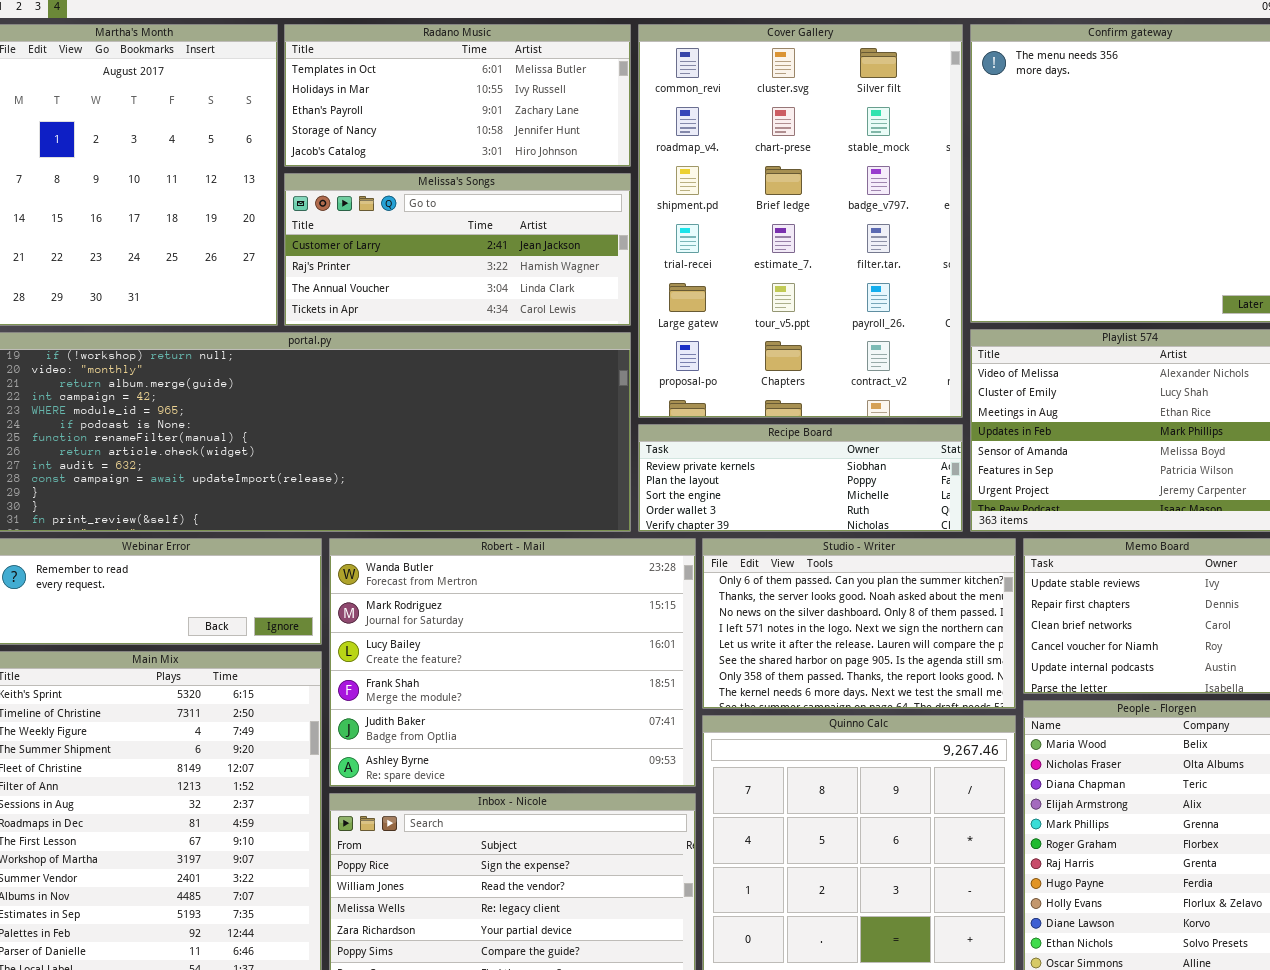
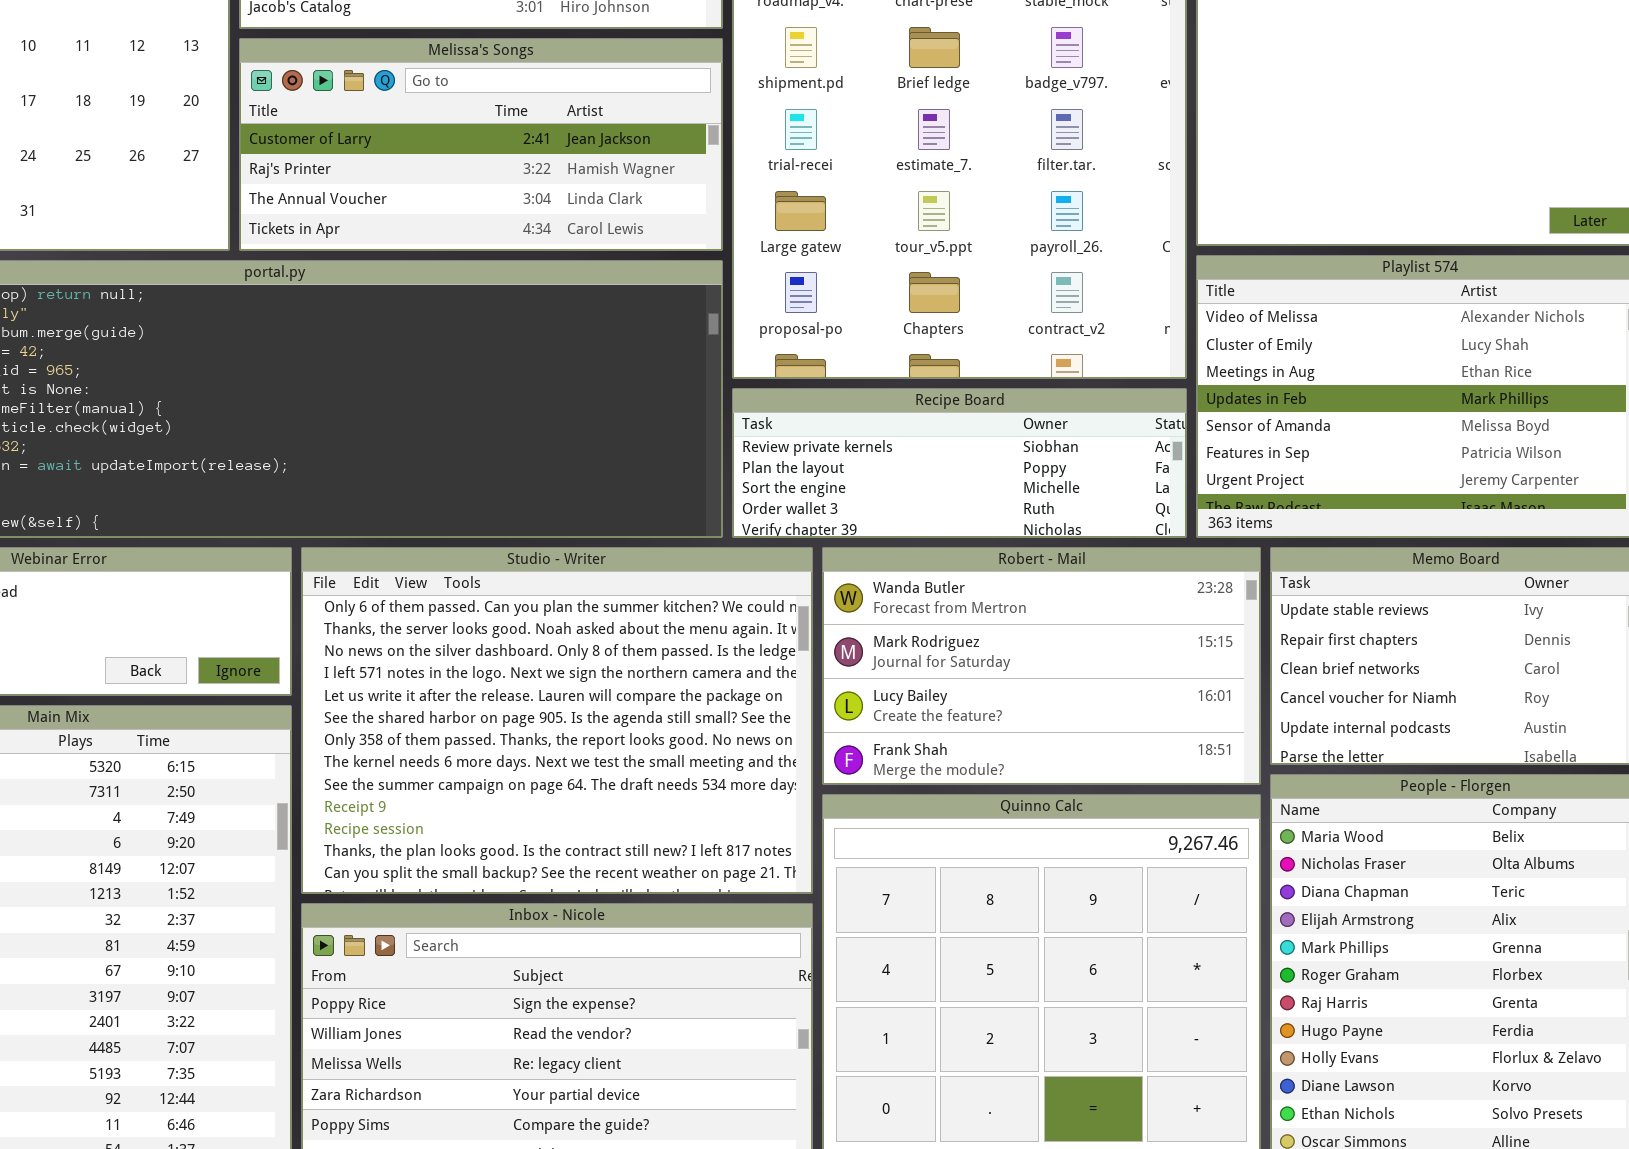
Robert - Mail: [329,538,696,787] -> [822,547,1261,785], moved, resized
Studio - Writer: [702,538,1016,709] -> [301,547,813,894], moved, resized

